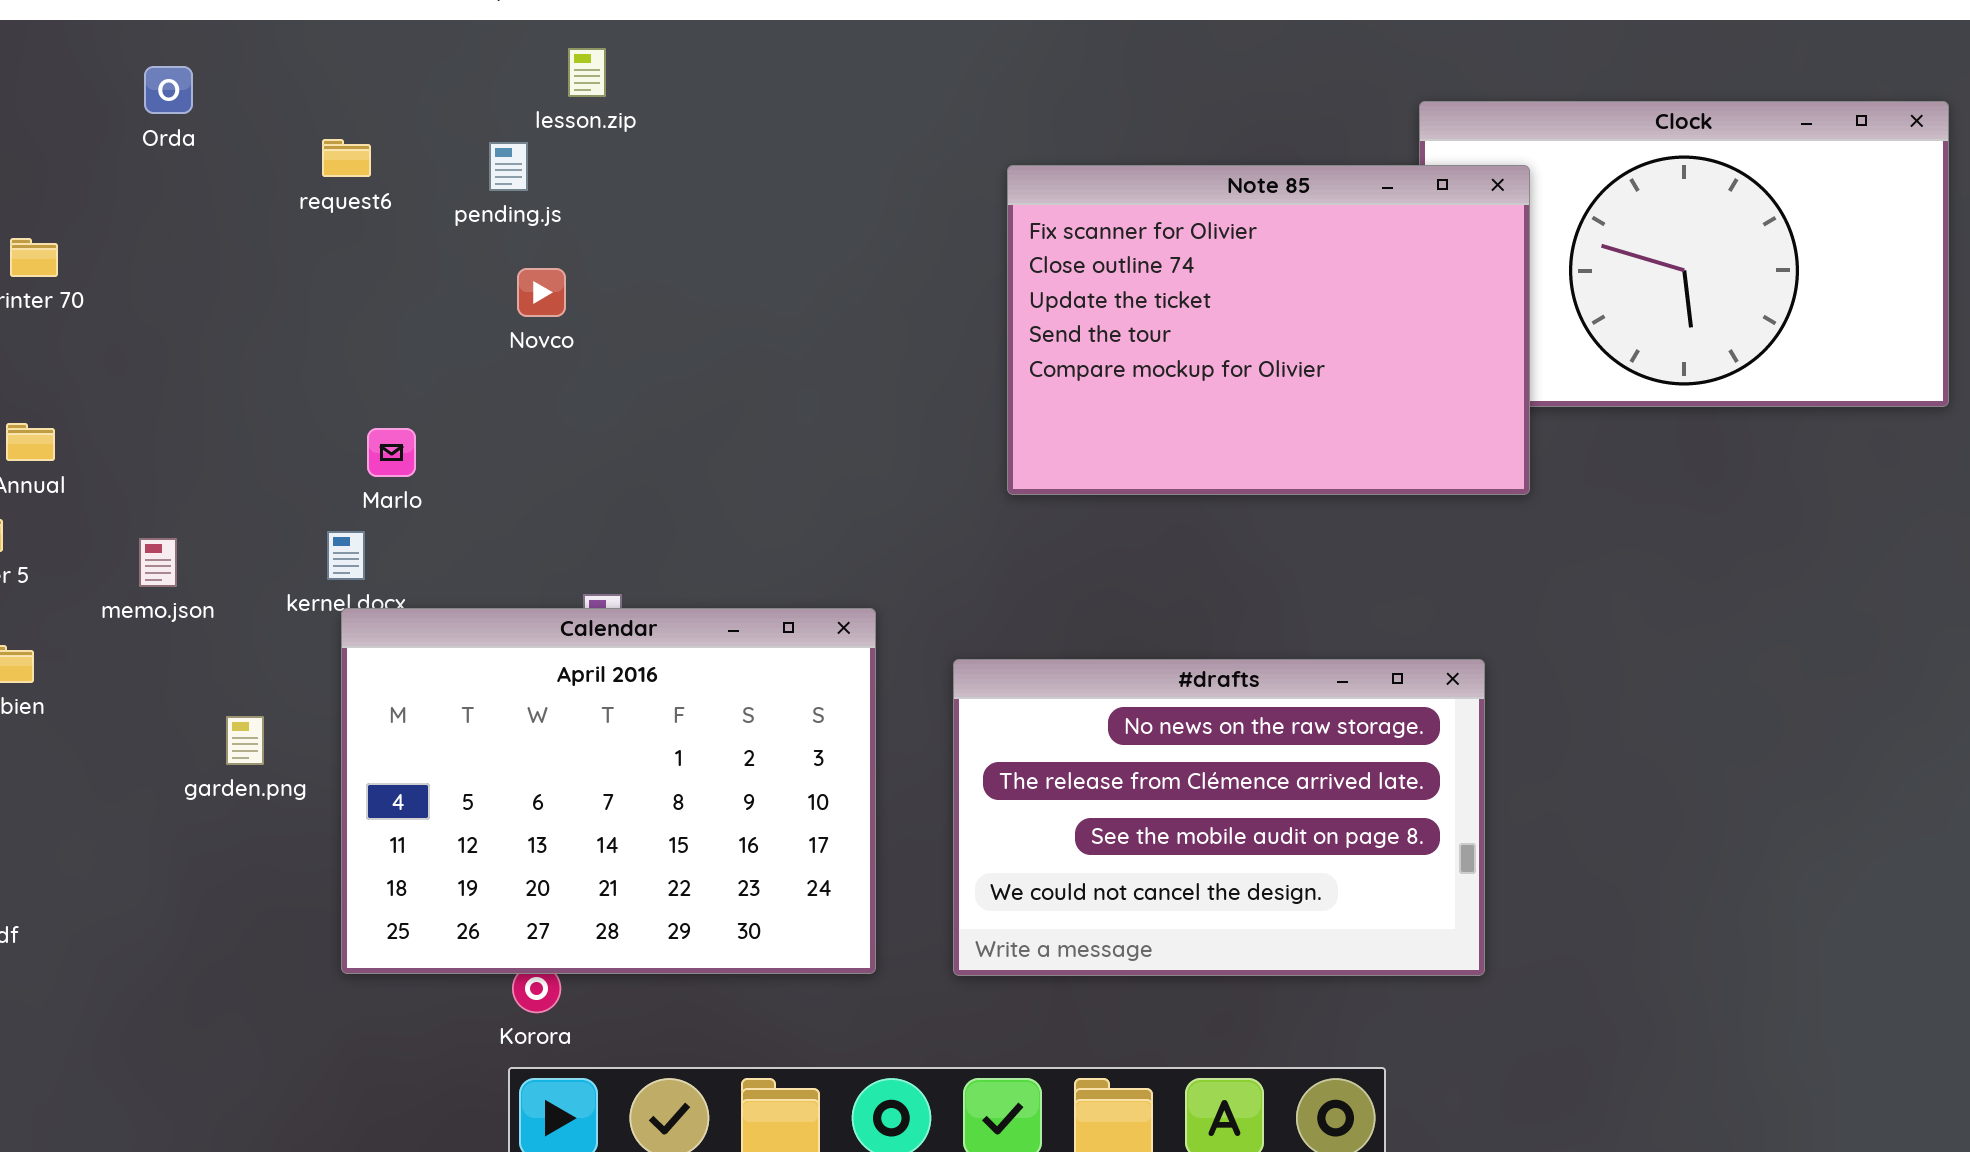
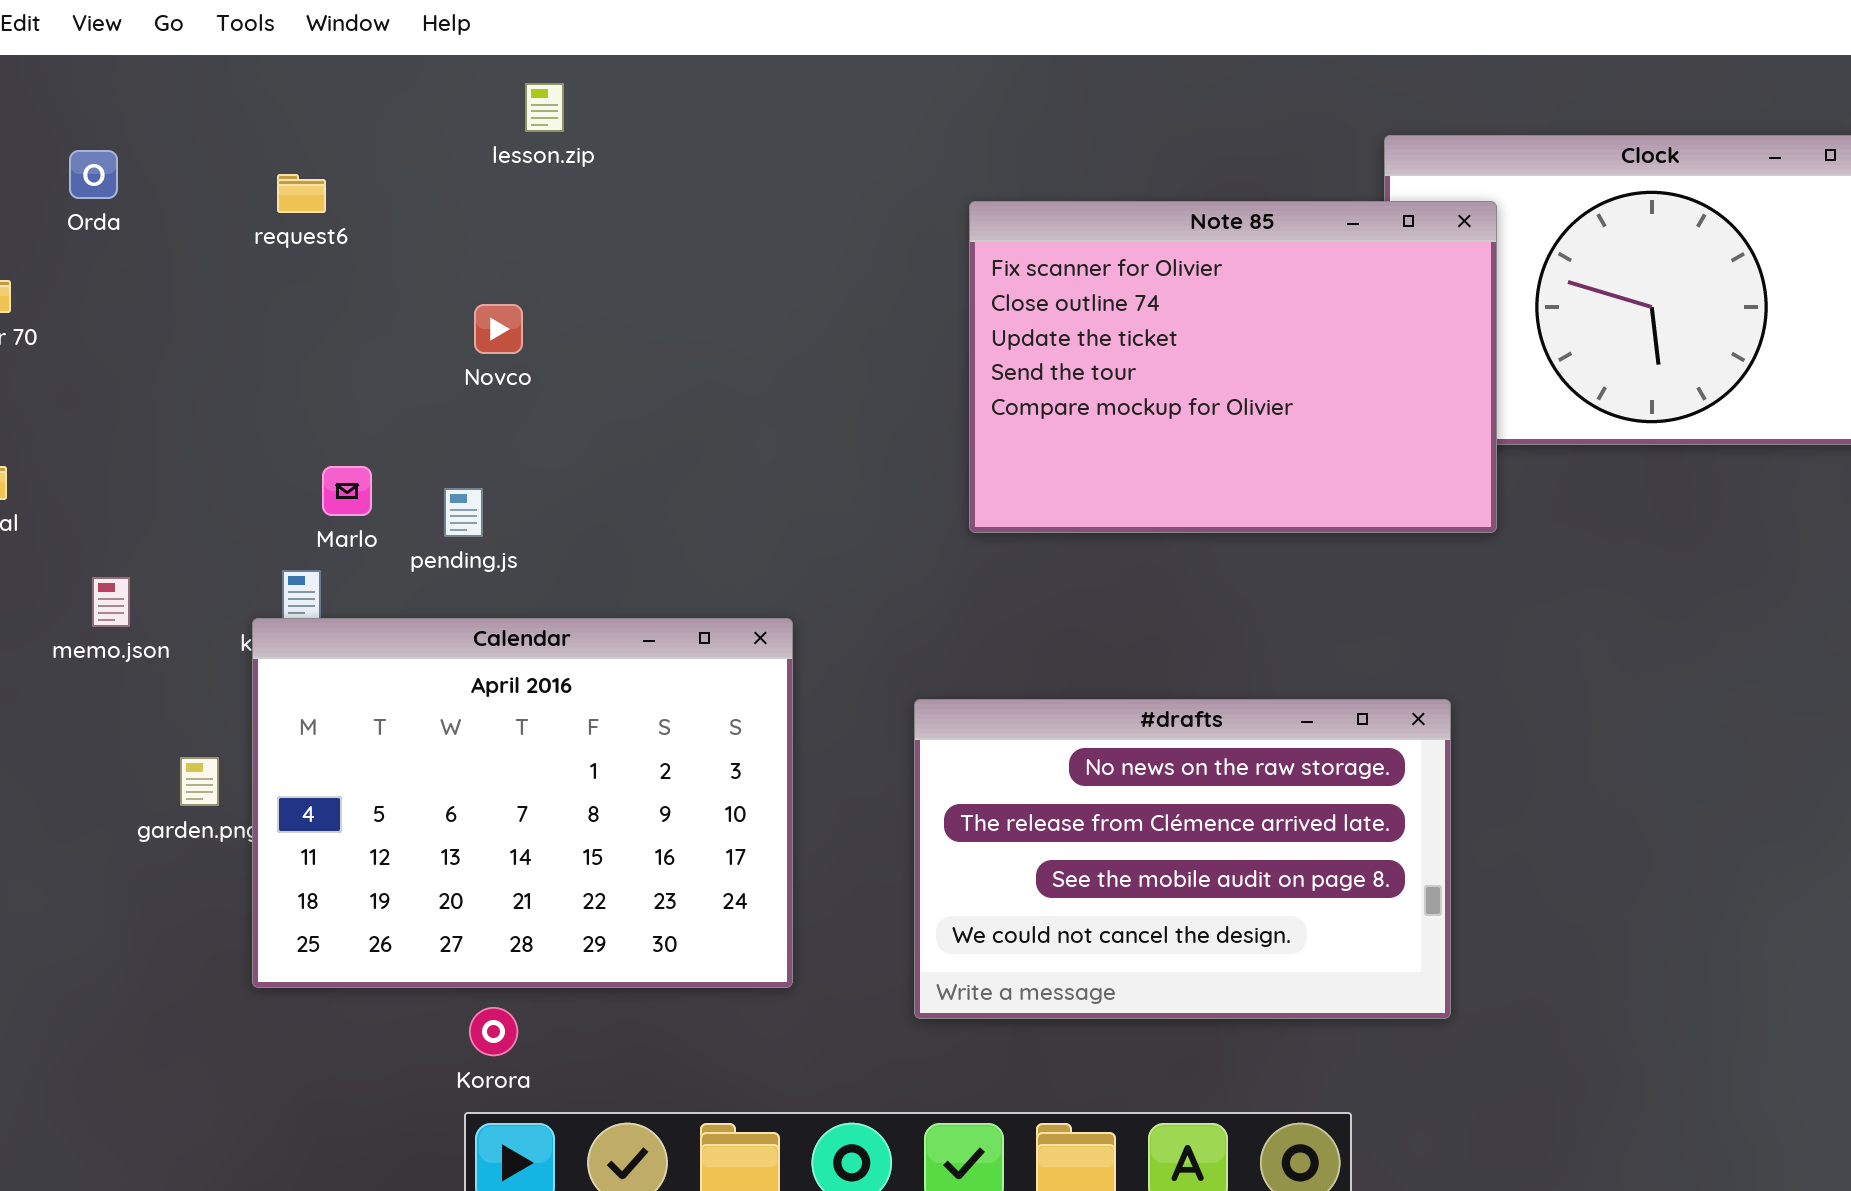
Orda: [144,66,193,114] -> [69,150,118,199], moved
pending.js: [489,142,528,191] -> [444,488,483,537], moved
Calendar: [341,608,876,974] -> [252,618,793,988], moved

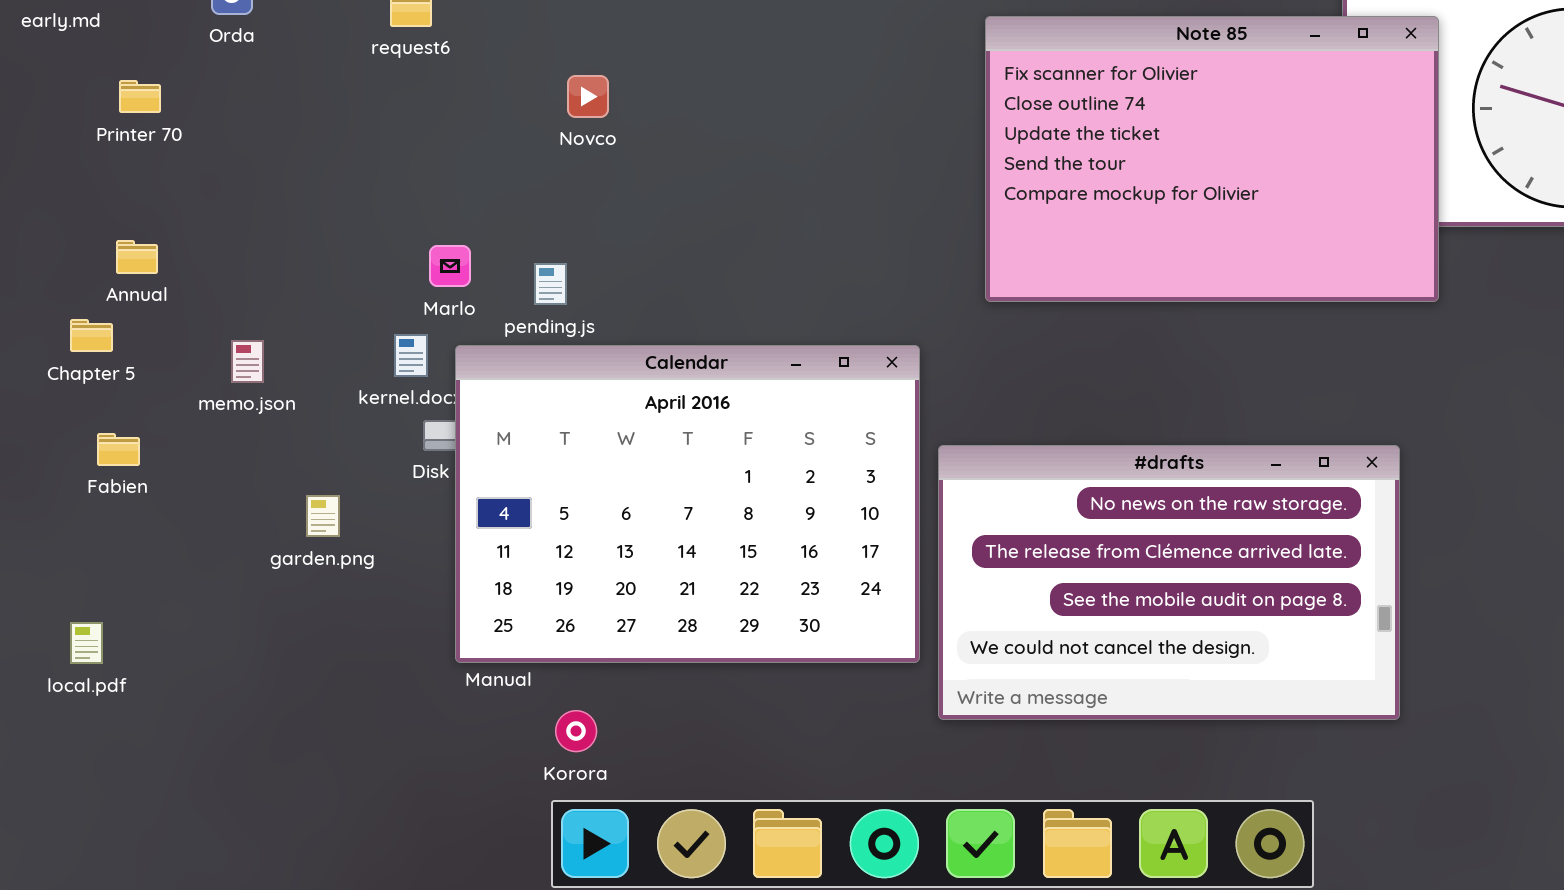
Novco: [474,304,523,354] -> [567,75,609,118], moved
Calendar: [252,618,793,988] -> [455,345,920,663], moved

